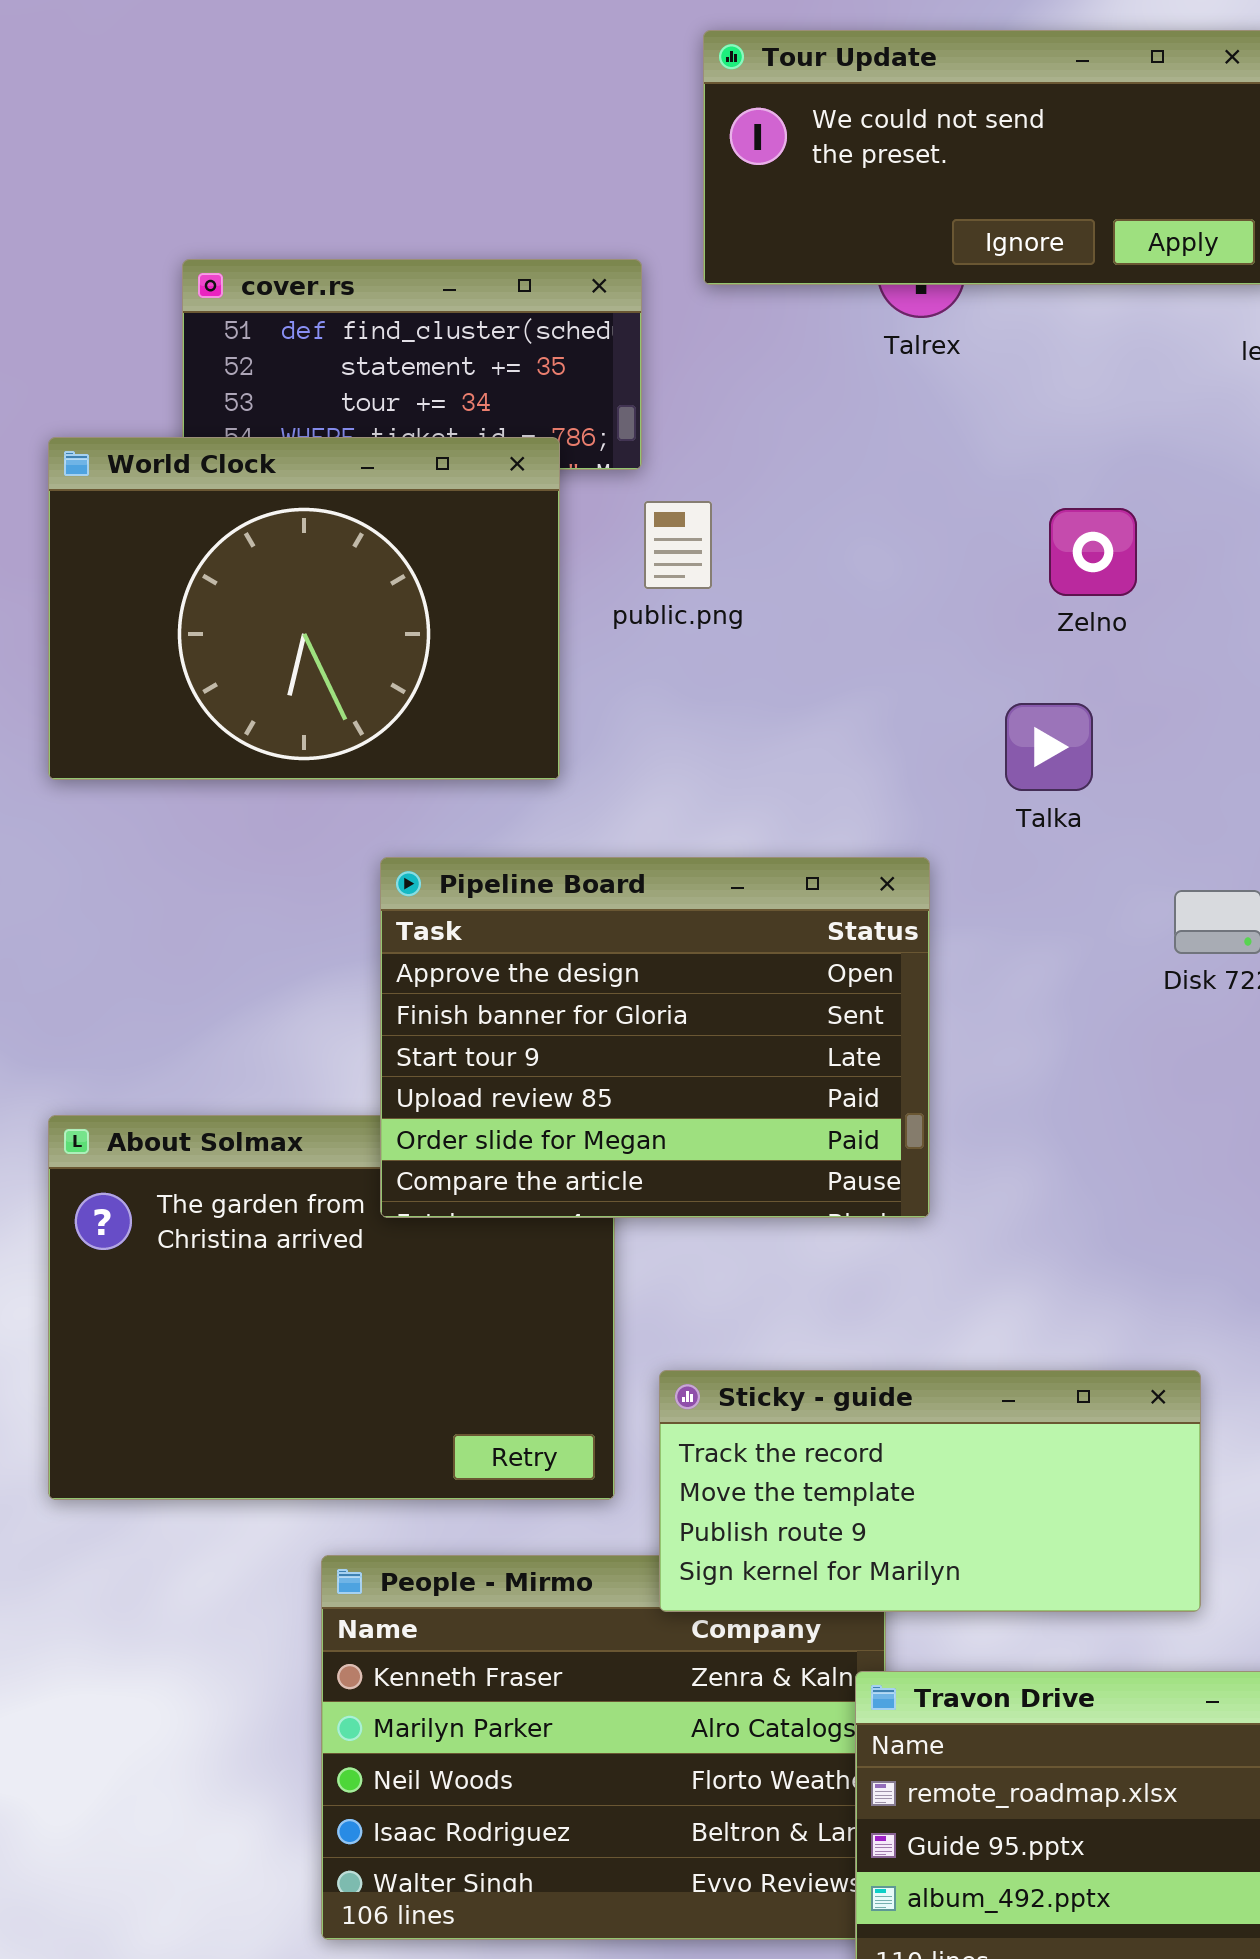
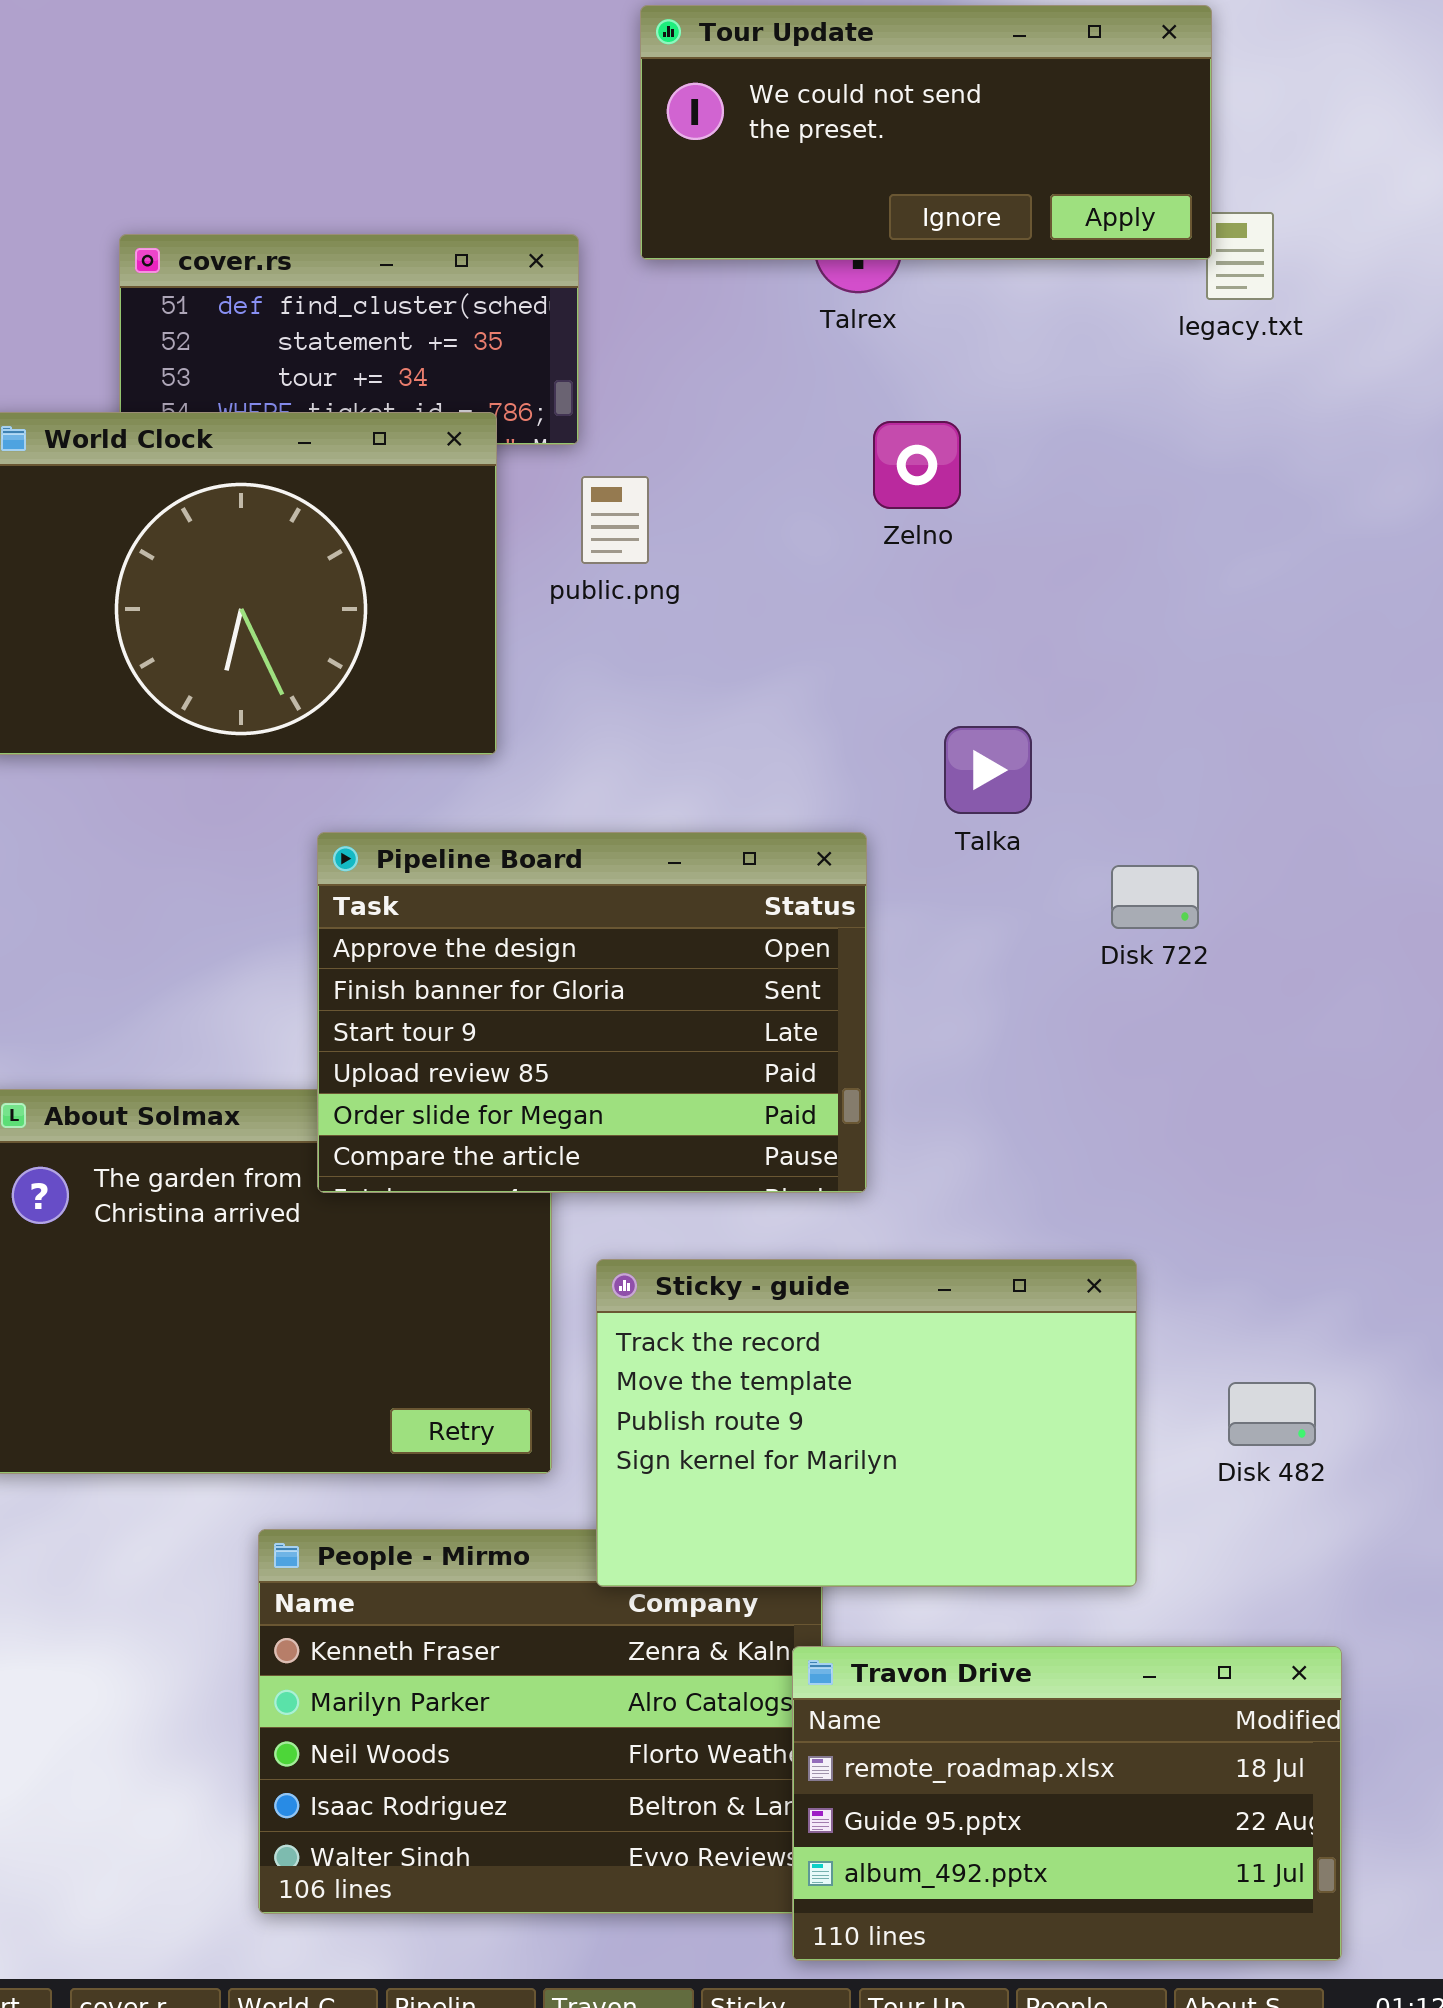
Zelno: [1049,508,1137,596] -> [873,421,961,509], moved
Talka: [1005,703,1093,791] -> [944,726,1032,814], moved
Sticky - guide: [659,1370,1201,1612] -> [596,1259,1137,1587], resized

